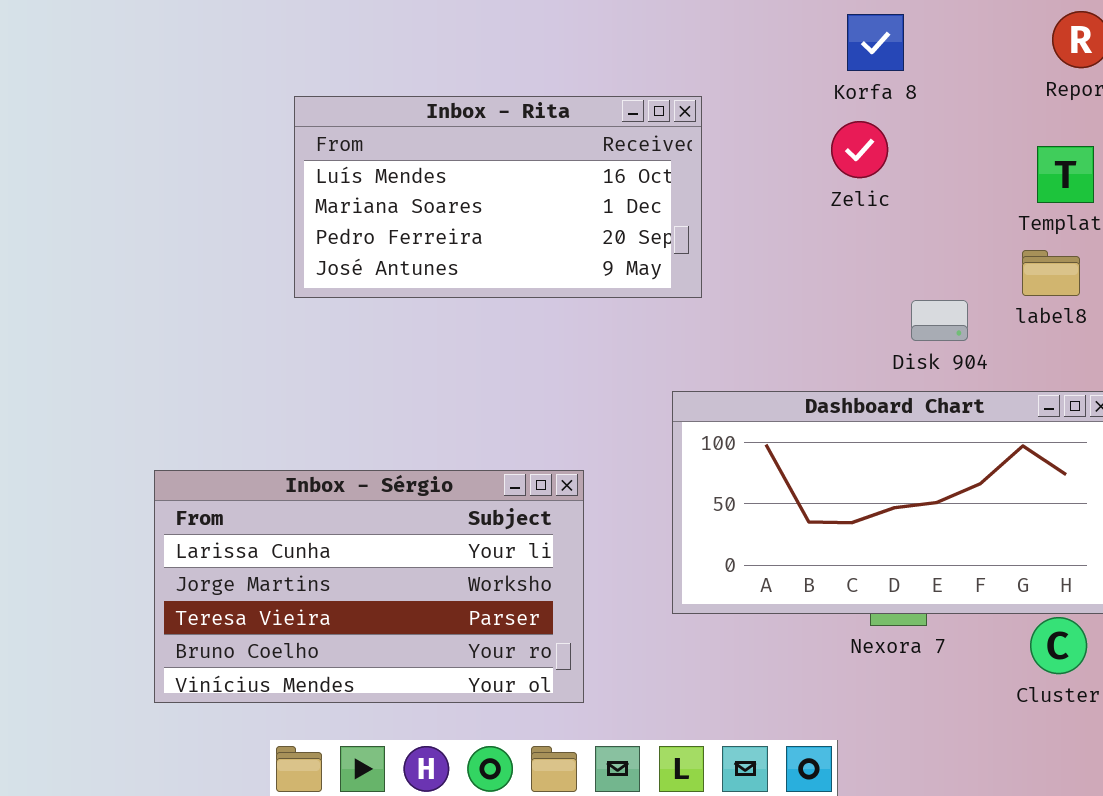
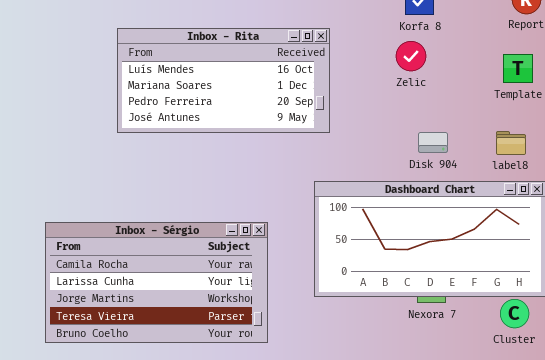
label8: [1022,250,1080,296] -> [496,131,526,155], moved
Disk 904: [911,300,968,341] -> [418,132,448,153], moved
Inbox - Sérgio: [154,470,584,703] -> [45,222,268,343], scrolled up 1 row

